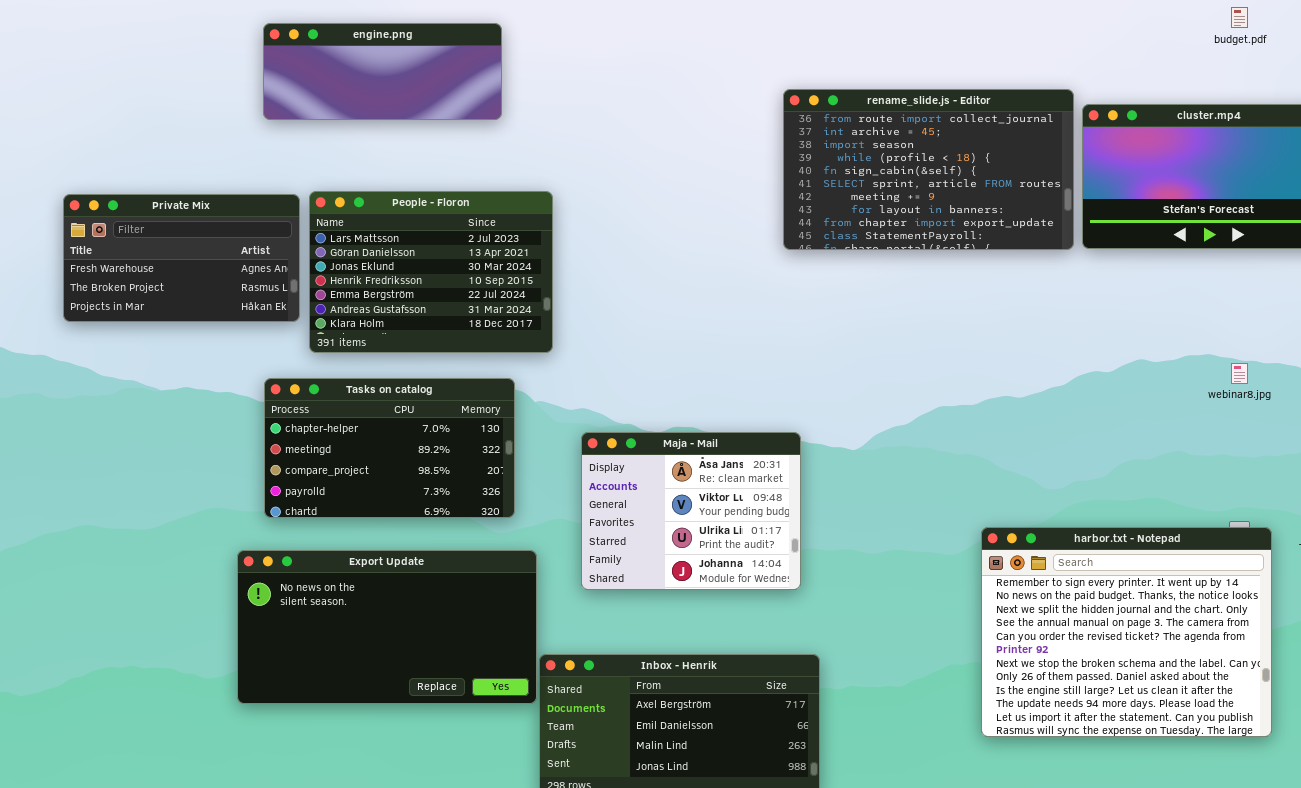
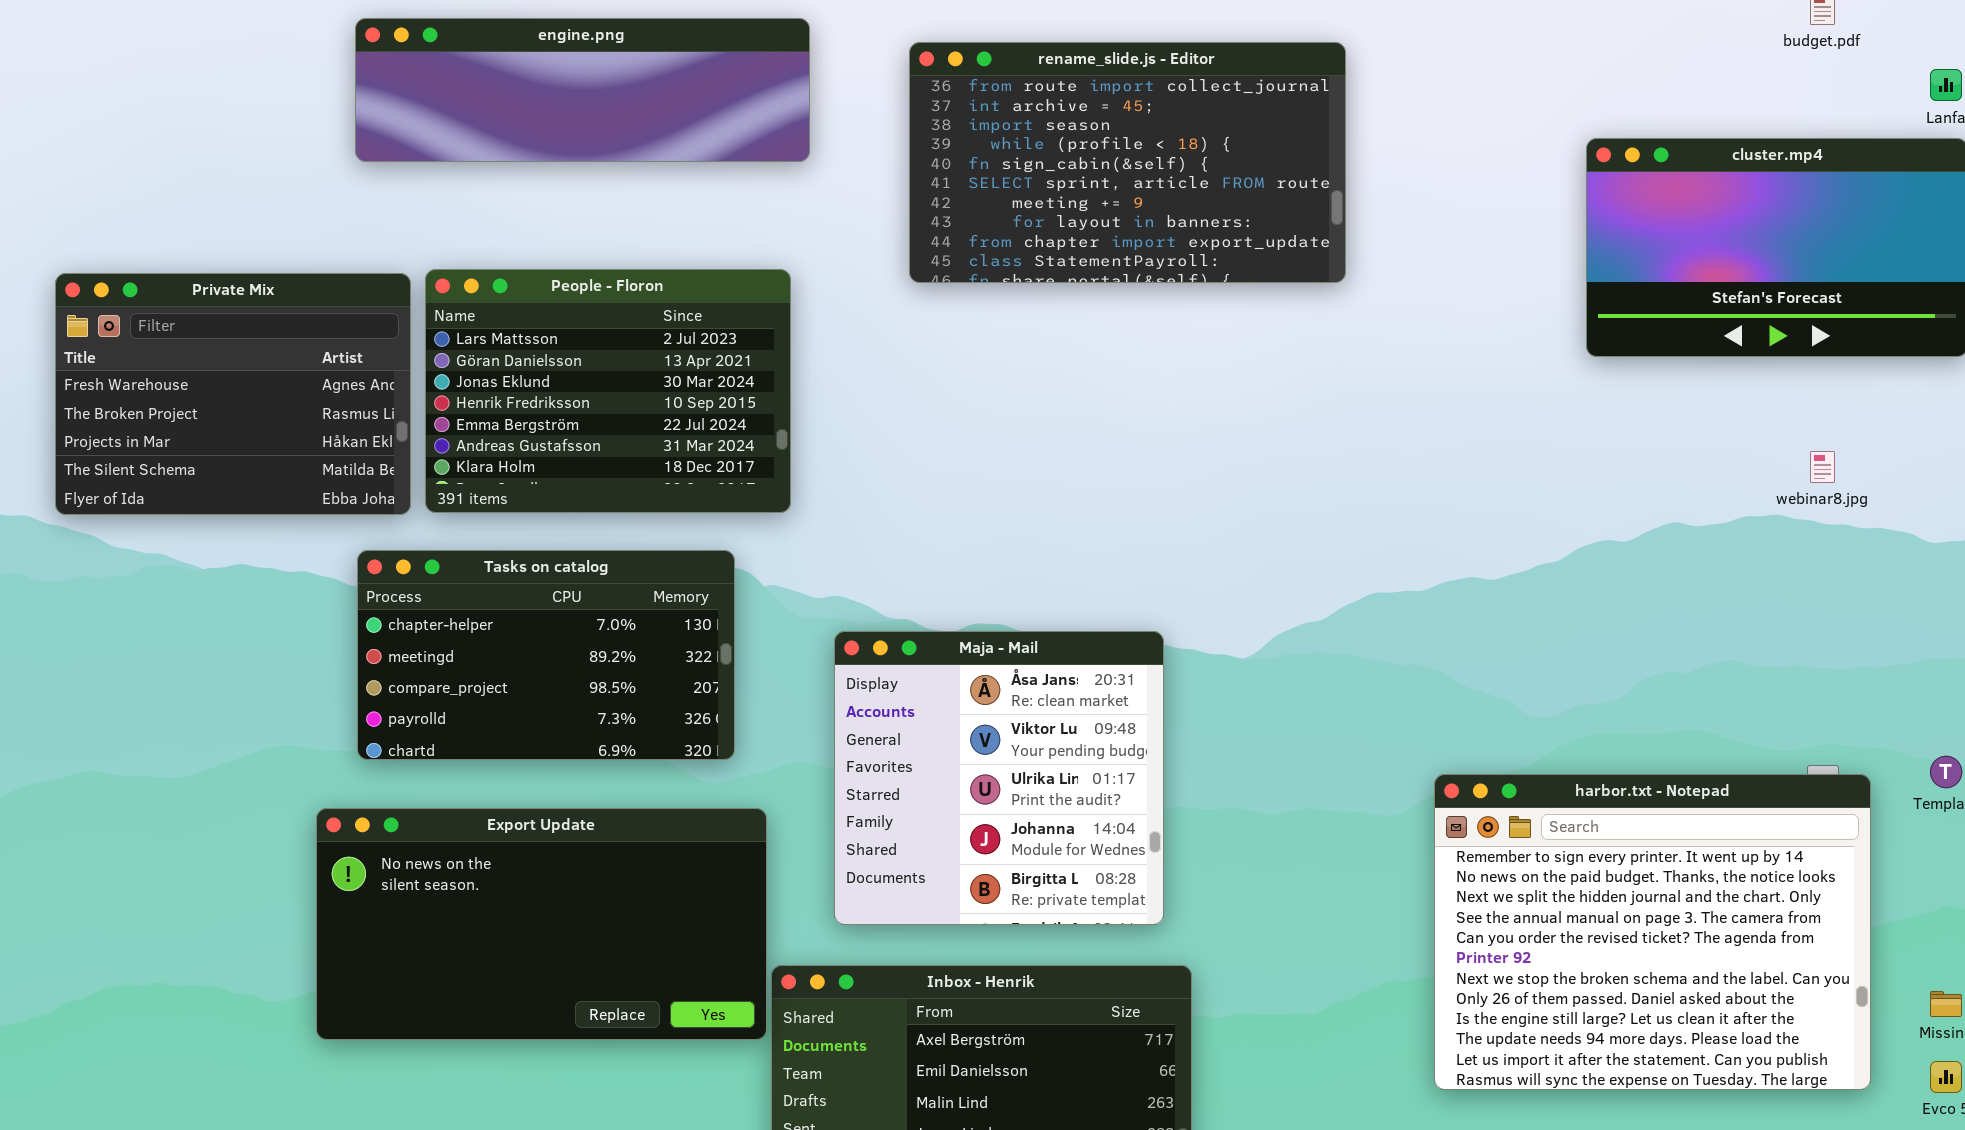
engine.png: [263,23,502,120] -> [355,18,810,162], resized
rename_slide.js - Editor: [783,89,1074,250] -> [909,42,1346,283], moved
Private Mix: [63,194,300,322] -> [55,273,411,515], resized
webinar8.jpg: [1231,363,1248,384] -> [1810,451,1835,483], moved
Maja - Mail: [581,432,801,590] -> [834,631,1164,925], resized

